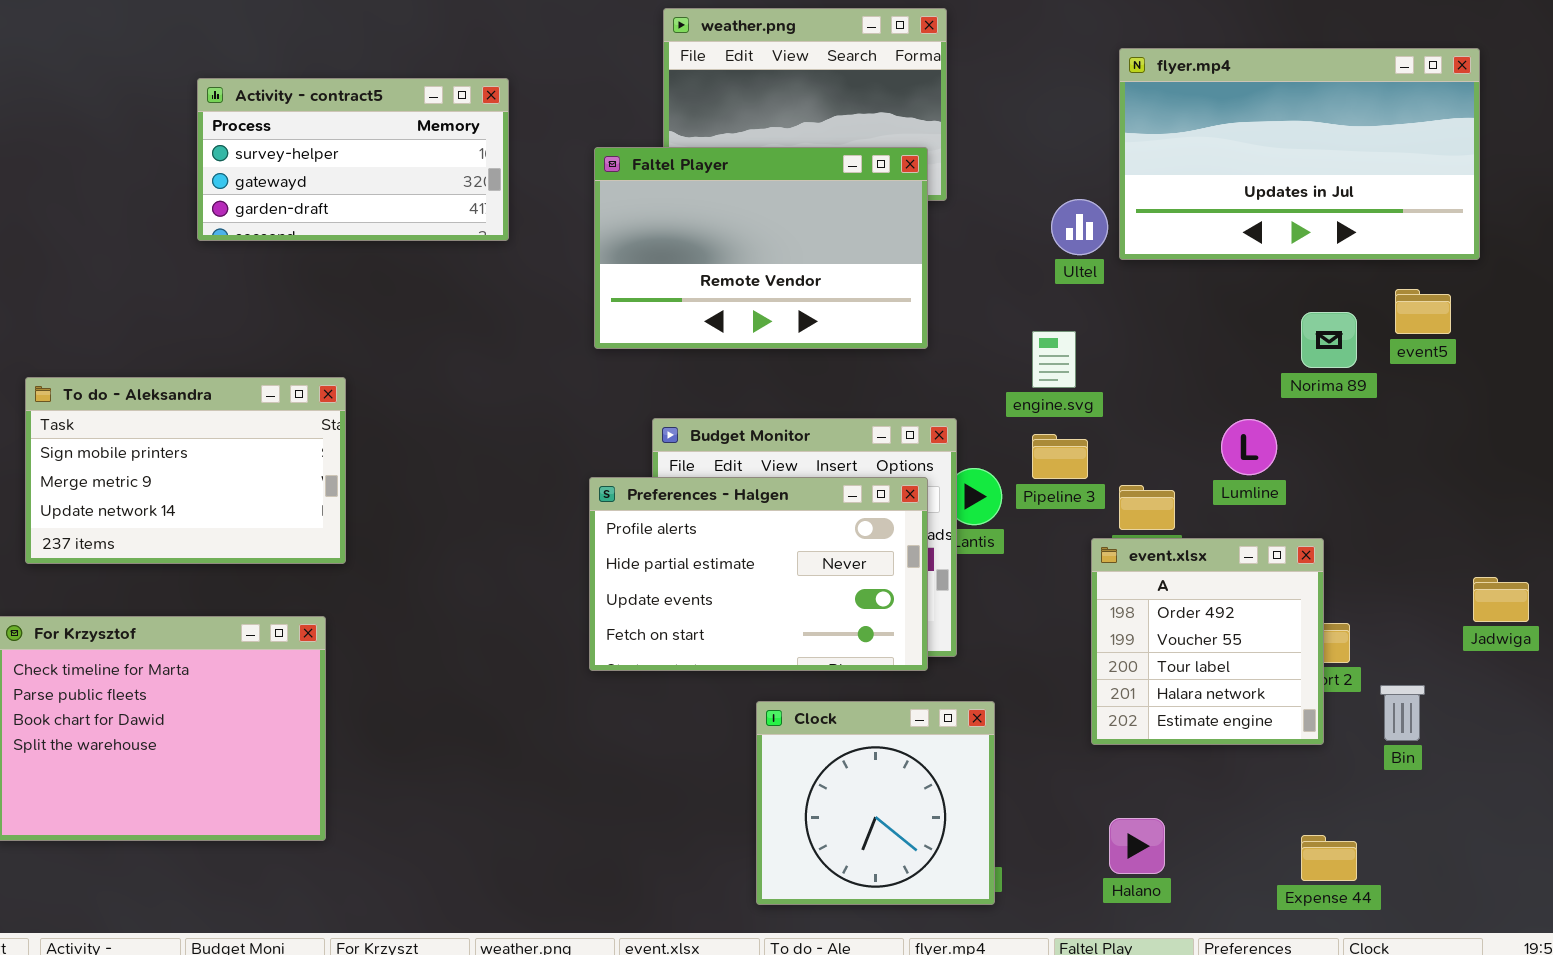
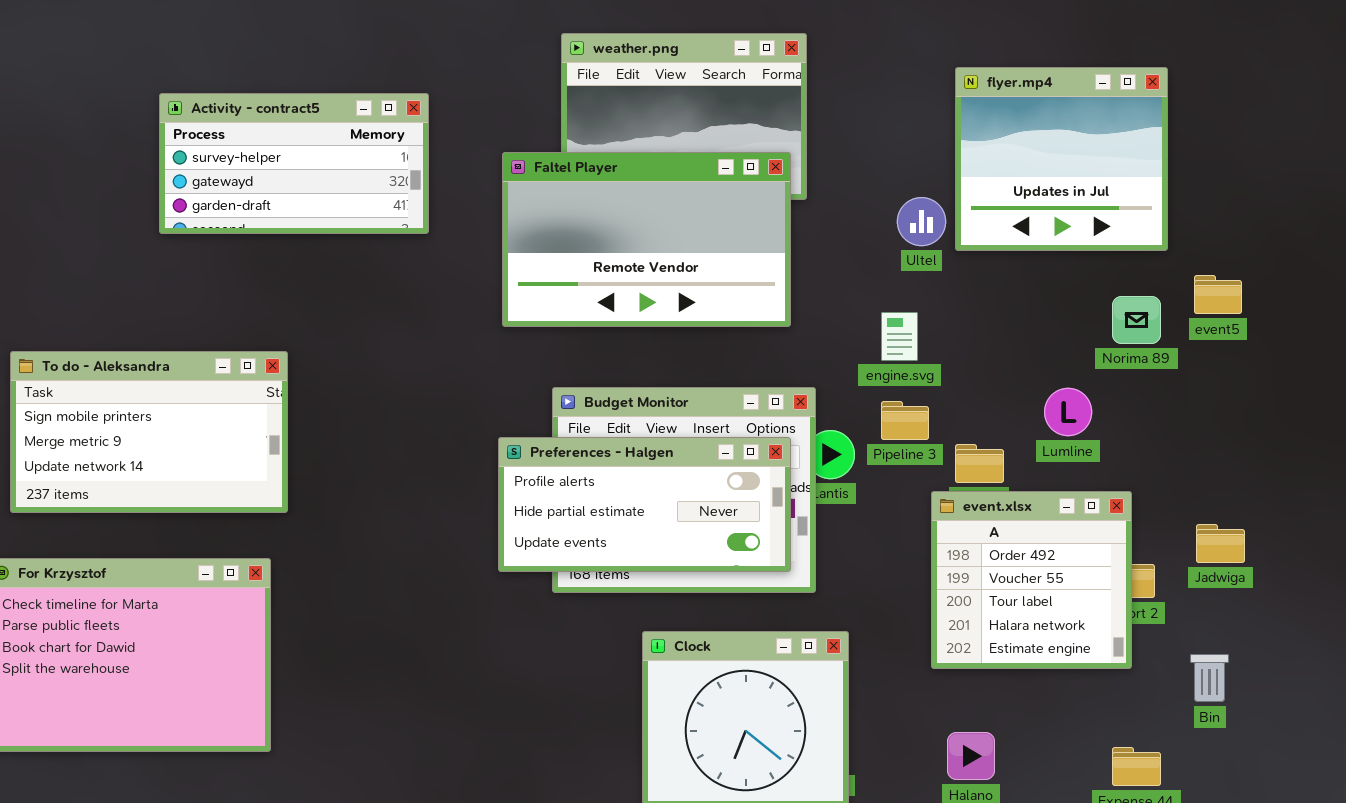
flyer.mp4: [1119,48,1480,260] -> [955,67,1168,251], resized
Preferences - Halgen: [589,477,928,671] -> [498,437,791,572], resized
Jadwiga: [1473,577,1529,622] -> [1196,524,1245,563], moved
Bin: [1380,685,1425,741] -> [1190,654,1229,702], moved

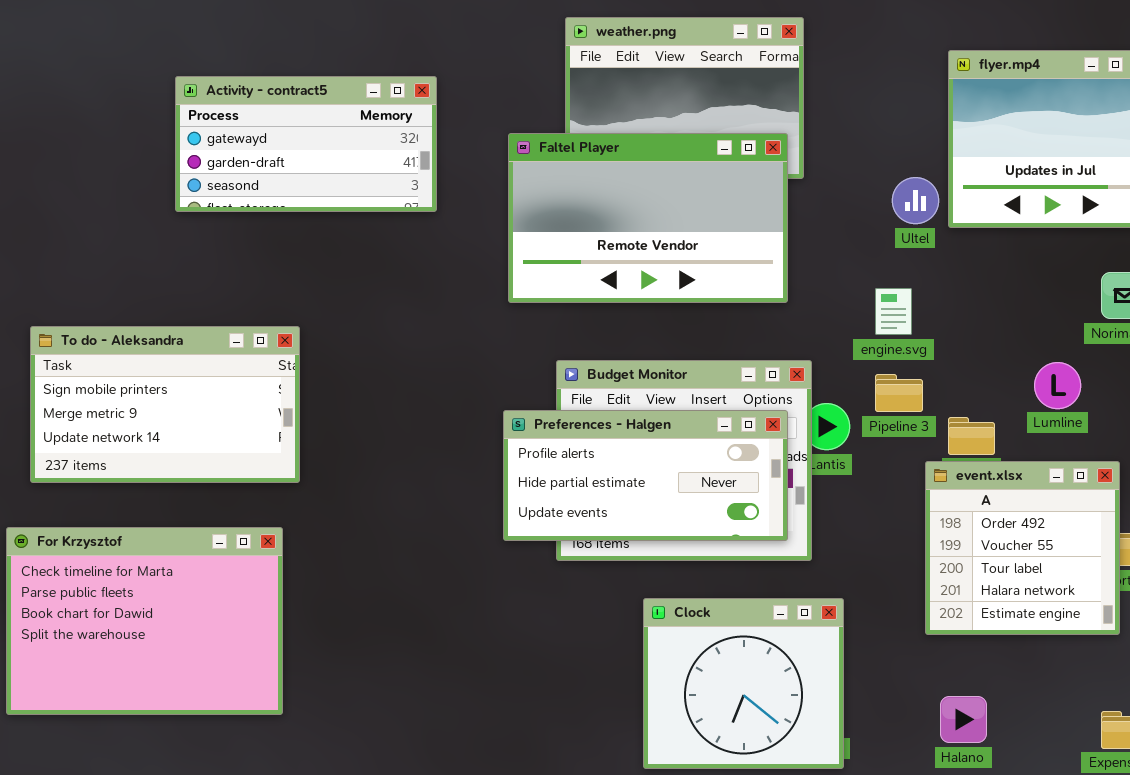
Activity - contract5: [159,93,429,234] -> [175,76,437,212], scrolled down 1 row

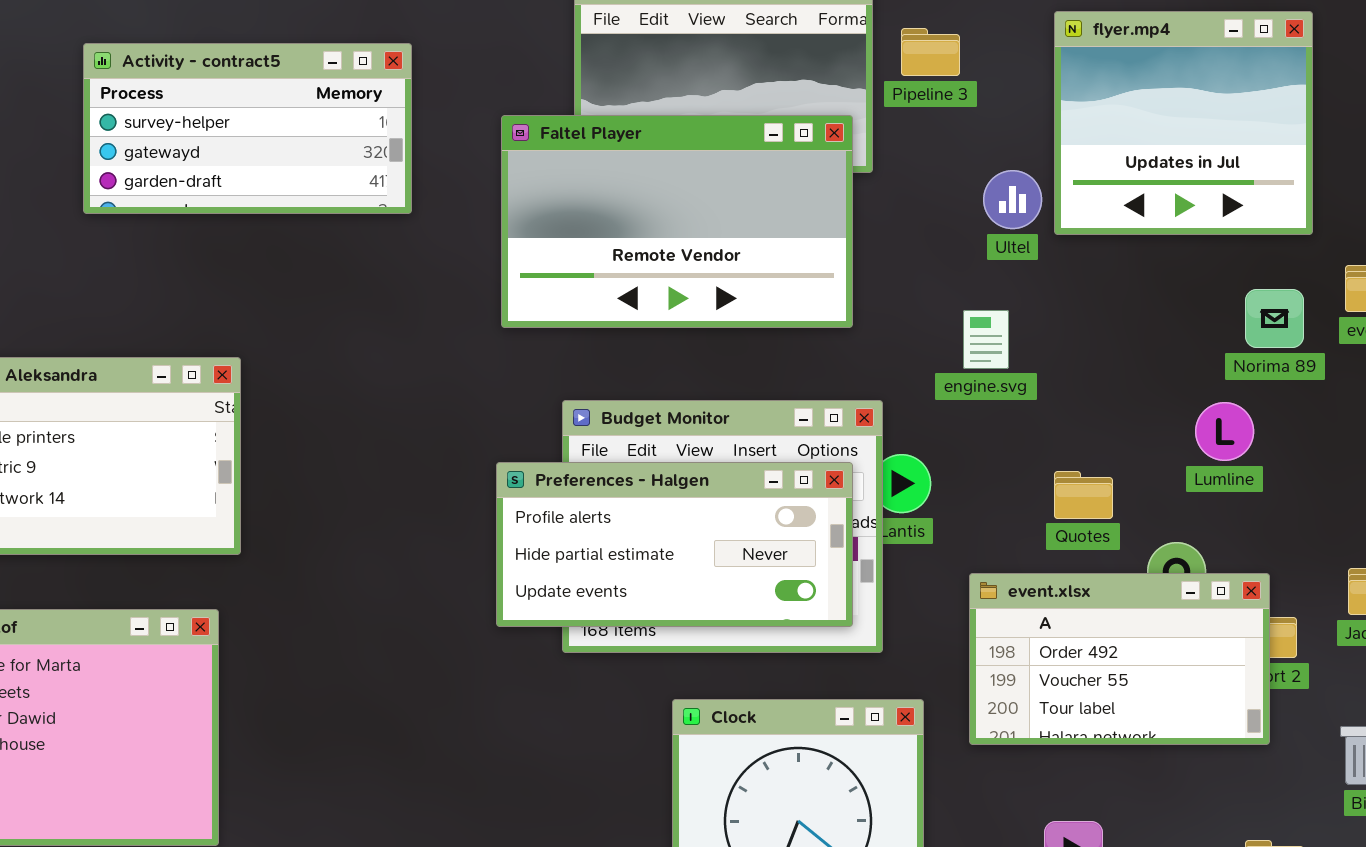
Activity - contract5: [175,76,437,212] -> [83,43,412,214], scrolled up 1 row
Lumline: [1034,362,1081,409] -> [1195,402,1254,461], moved
Pipeline 3: [875,374,923,412] -> [901,28,960,76], moved
event.xlsx: [925,461,1120,635] -> [969,573,1270,745], resized

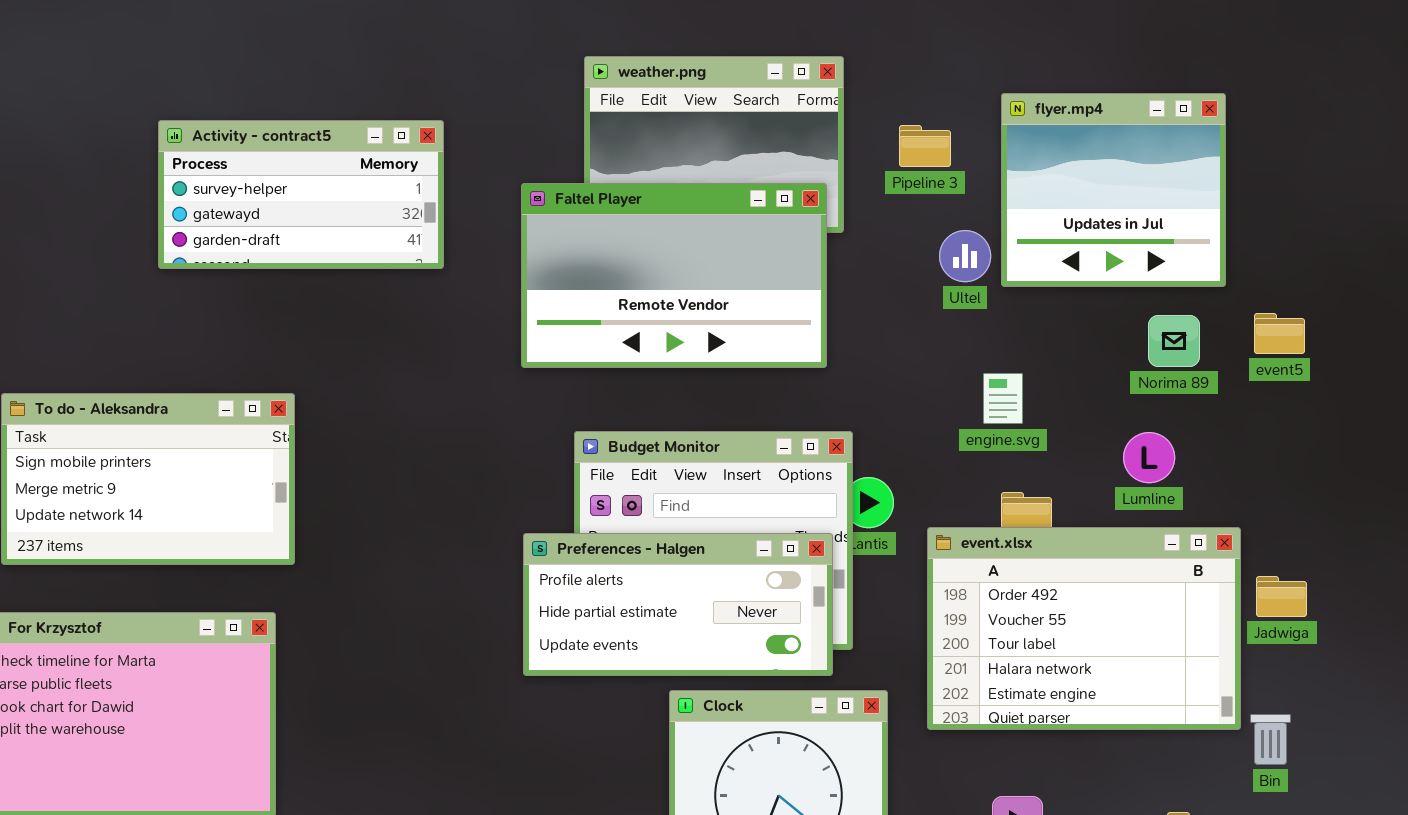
Pipeline 3: [901,28,960,76] -> [899,125,951,167], moved
Norima 89: [1245,289,1304,348] -> [1148,315,1200,367], moved
engine.svg: [963,310,1009,369] -> [983,373,1023,424], moved
Preferences - Halgen: [496,462,853,627] -> [523,533,833,676], moved
event.xlsx: [969,573,1270,745] -> [927,527,1241,730], resized

